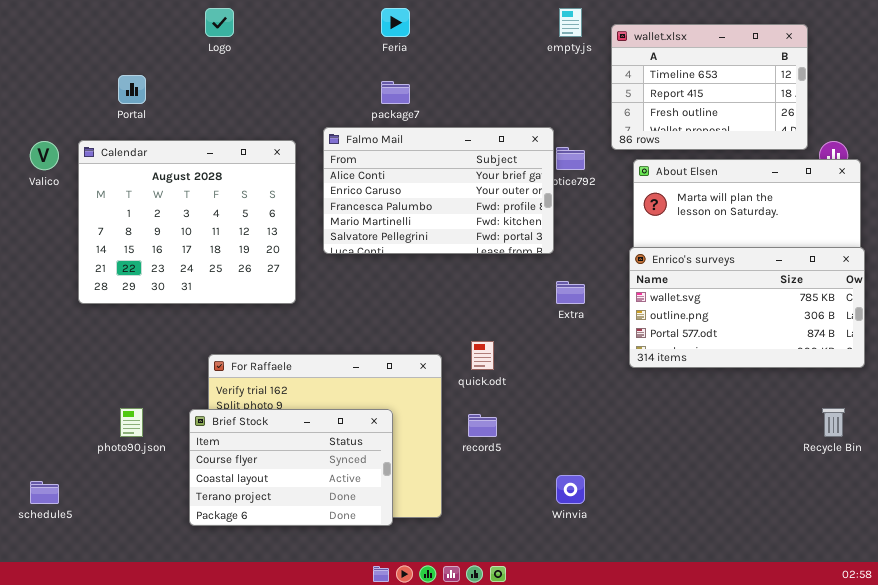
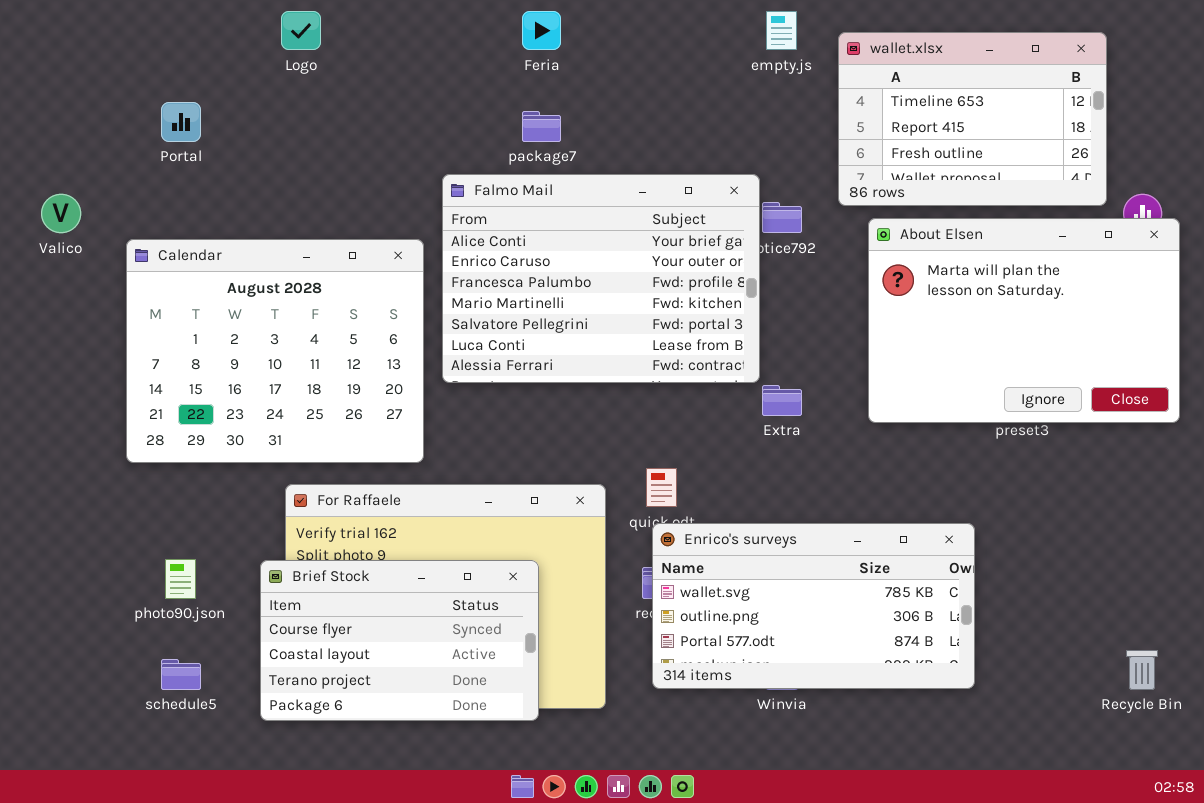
Falmo Mail: [323,127,554,254] -> [442,174,760,383], resized
Calendar: [78,140,296,304] -> [126,239,424,463], moved
Enrico's surveys: [629,247,865,368] -> [652,523,975,689], moved
Recycle Bin: [822,408,845,437] -> [1126,650,1158,690], moved
schedule5: [30,481,59,504] -> [161,659,201,690], moved

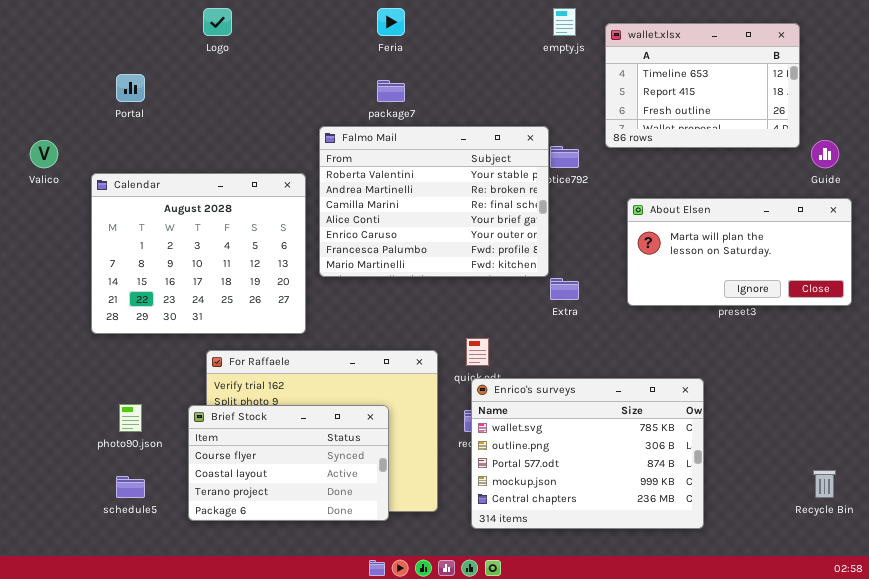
Falmo Mail: [442,174,760,383] -> [319,126,549,277], scrolled up 3 rows
About Elsen: [868,218,1180,423] -> [627,198,852,306], resized
Enrico's surveys: [652,523,975,689] -> [471,378,704,529], resized

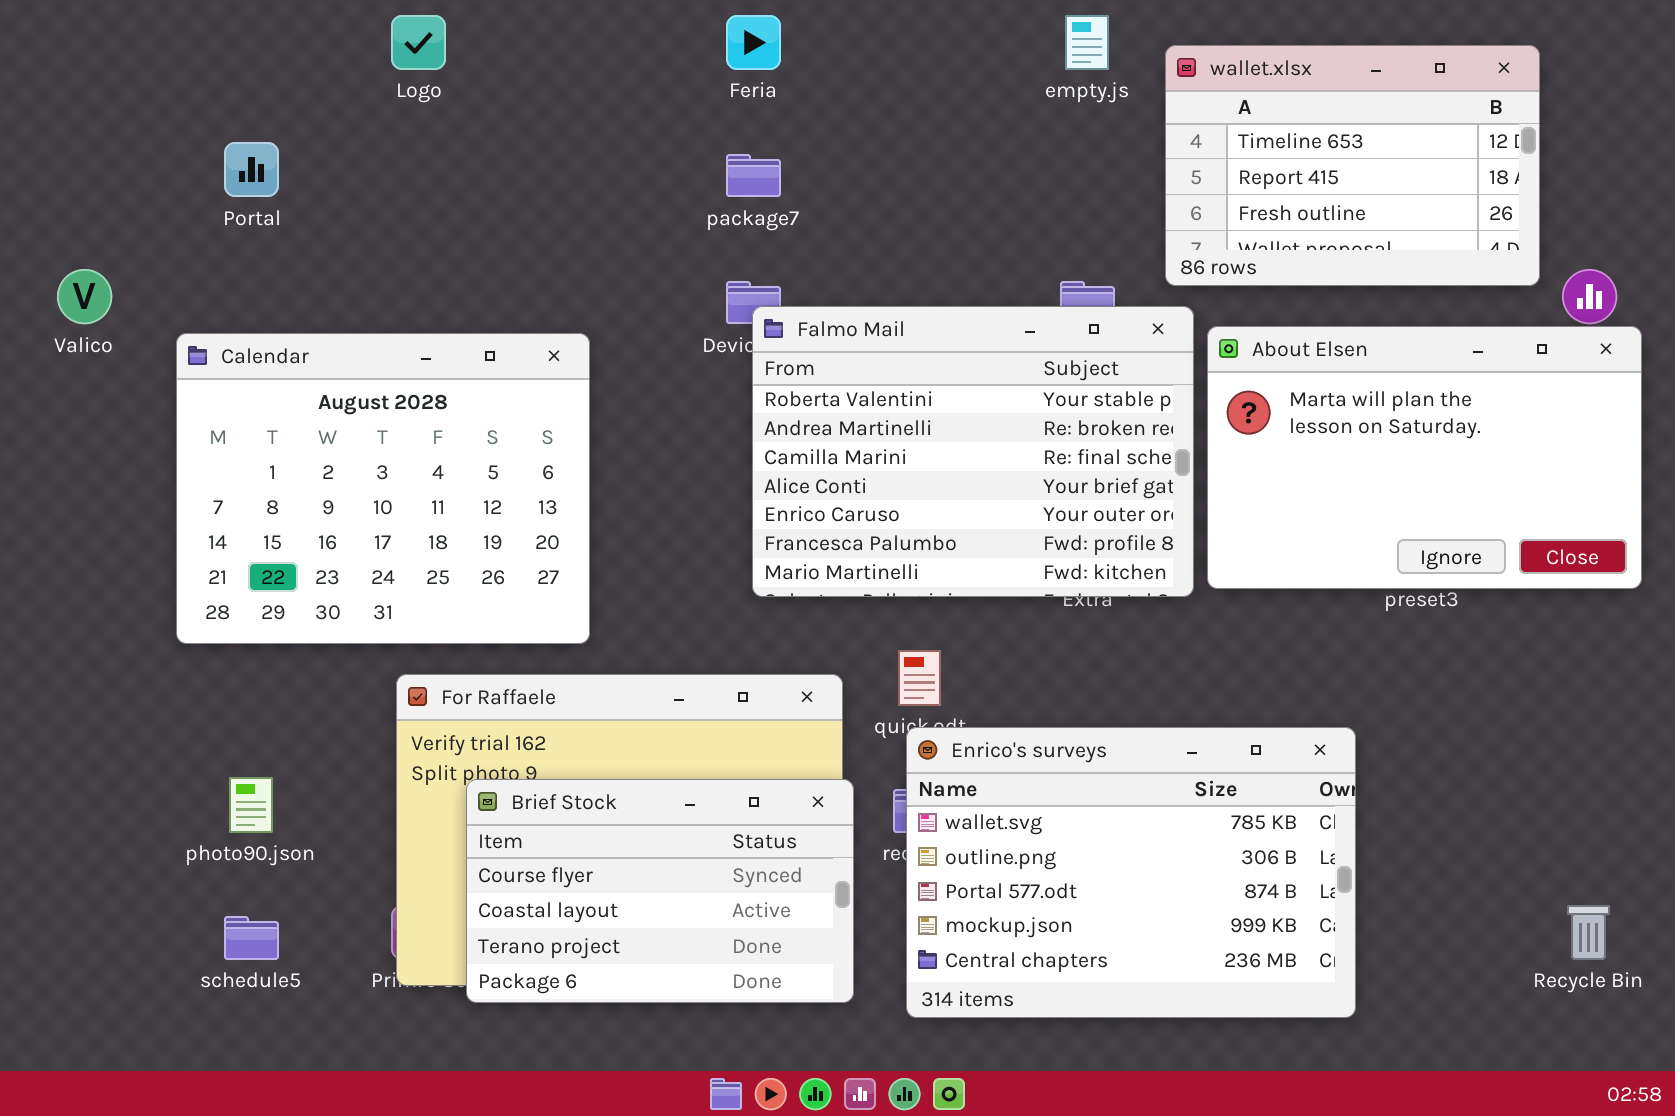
Falmo Mail: [319,126,549,277] -> [752,306,1194,597], moved
About Elsen: [627,198,852,306] -> [1207,326,1642,589], resized
Brief Stock: [188,405,389,521] -> [466,779,854,1003], moved

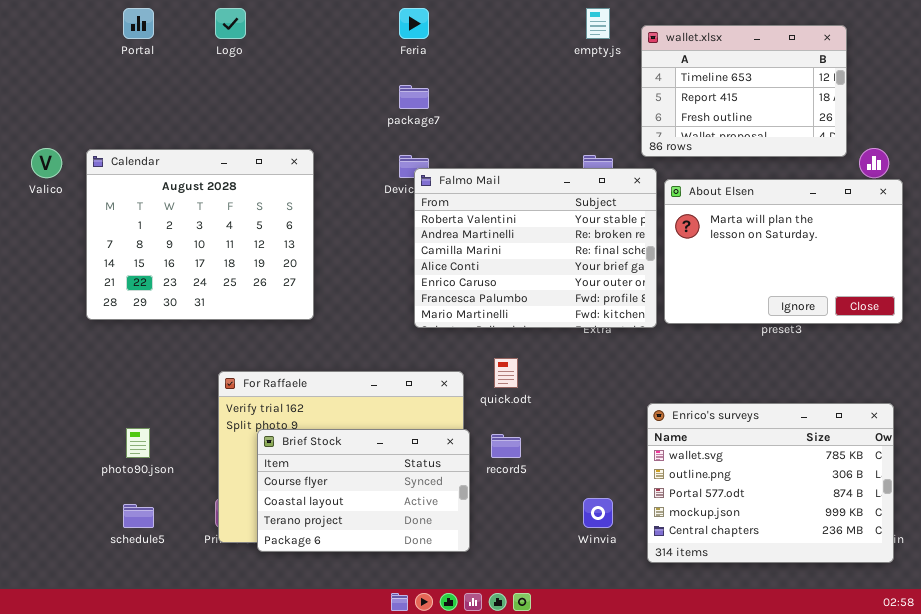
Portal: [224,142,279,197] -> [123,8,154,39], moved
Calendar: [176,333,590,644] -> [86,149,314,320], moved
Enrico's surveys: [906,727,1356,1018] -> [647,403,894,563], moved

